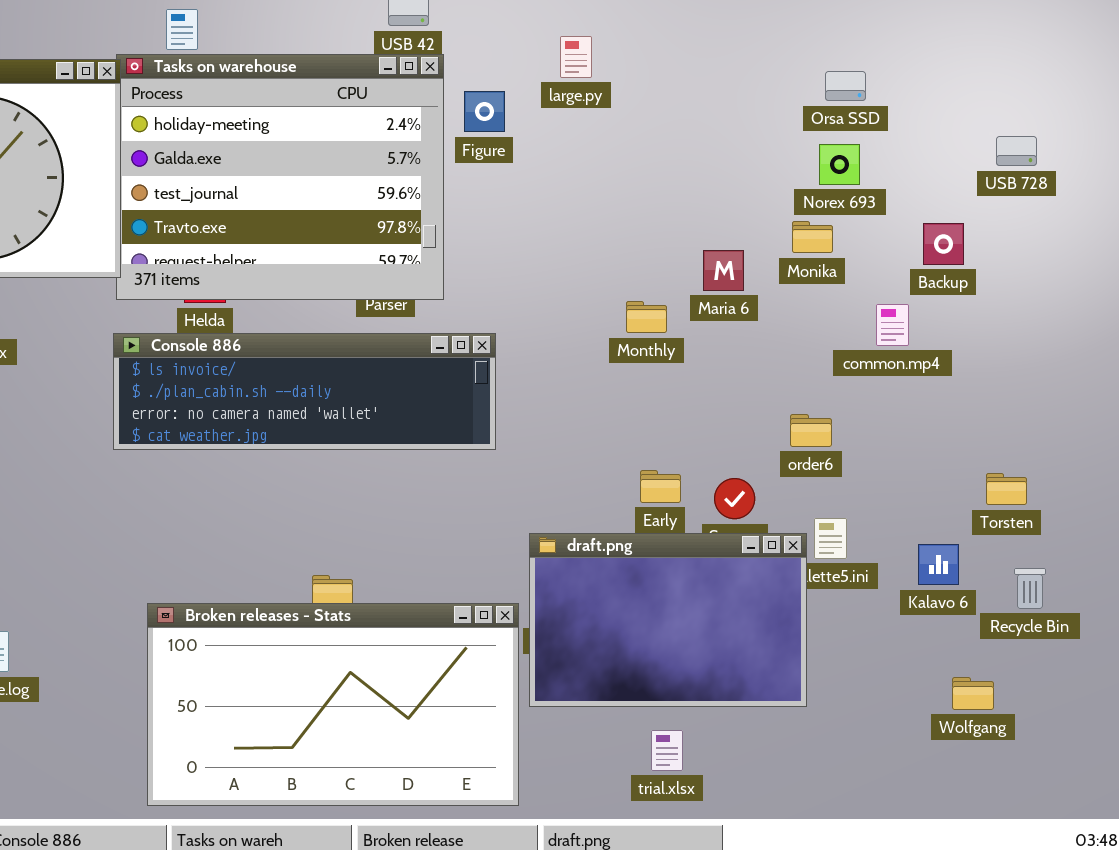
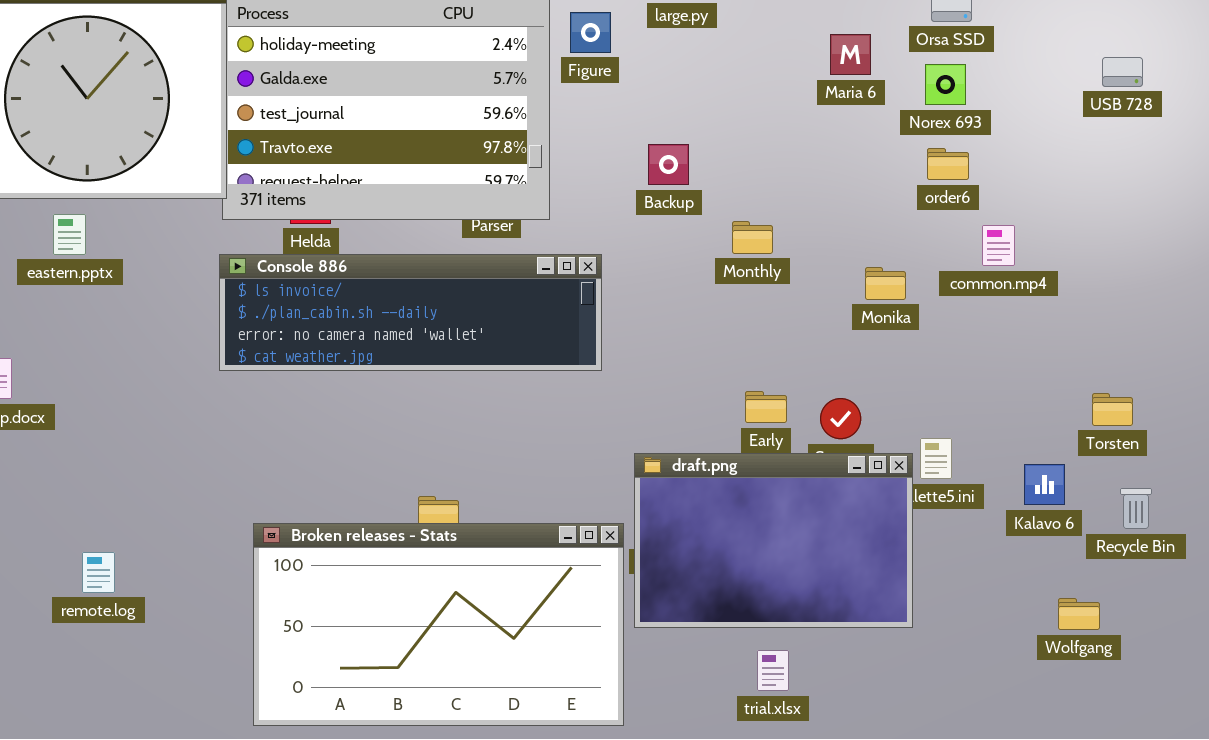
Monika: [792,221,833,253] -> [865,267,906,300], moved
Backup: [923,223,964,265] -> [648,144,689,185], moved
Maria 6: [703,250,744,291] -> [830,34,871,75], moved
order6: [790,414,832,447] -> [927,148,969,180], moved

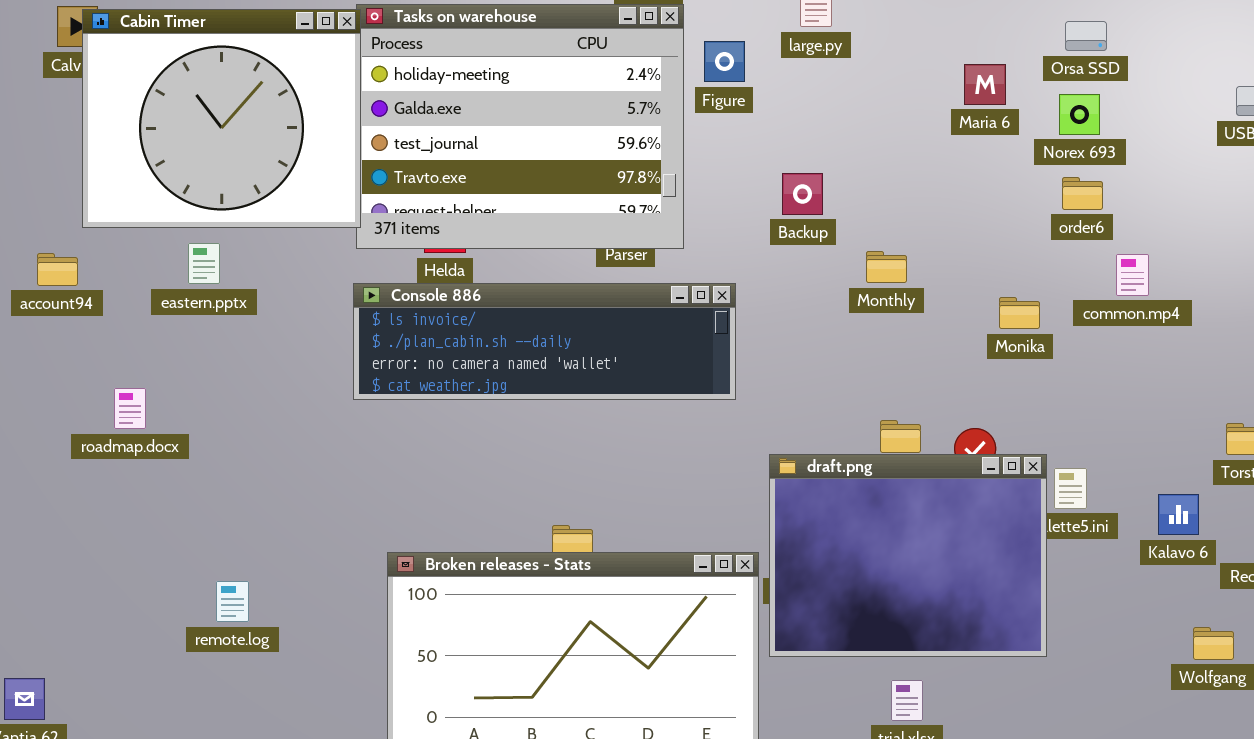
draft.png: [634,453,913,628] -> [769,454,1047,657], resized

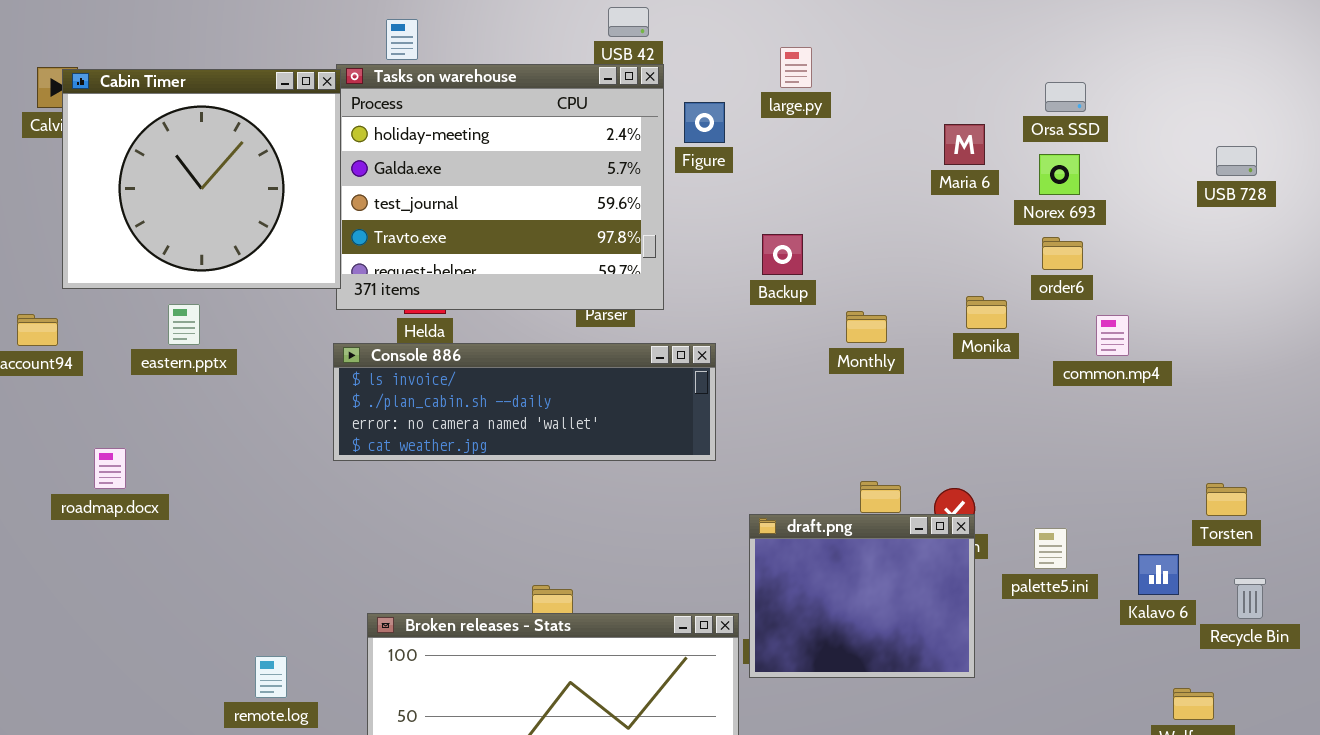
Monika: [999,297,1040,329] -> [966,296,1007,329], moved
draft.png: [769,454,1047,657] -> [749,514,975,678], resized
remote.log: [216,581,249,622] -> [255,656,287,698], moved

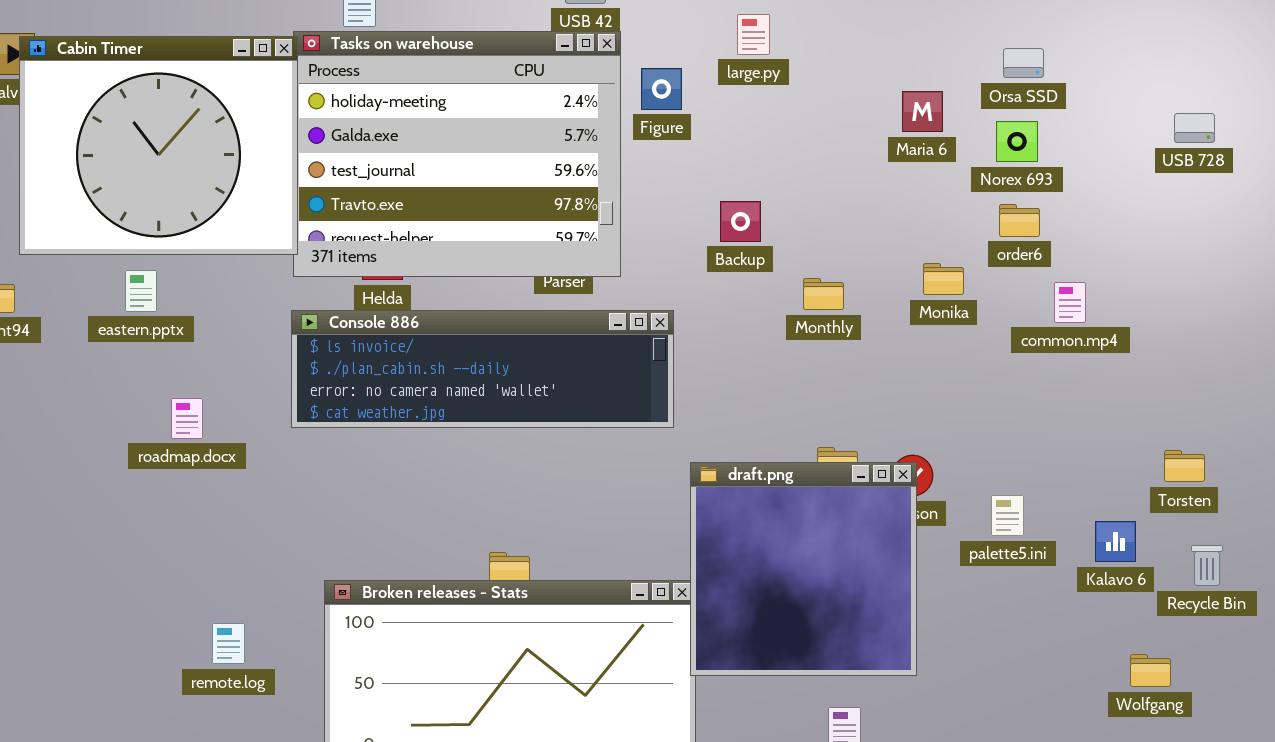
roadmap.docx: [94,448,126,489] -> [171,398,203,439], moved
draft.png: [749,514,975,678] -> [690,462,917,676], moved, resized

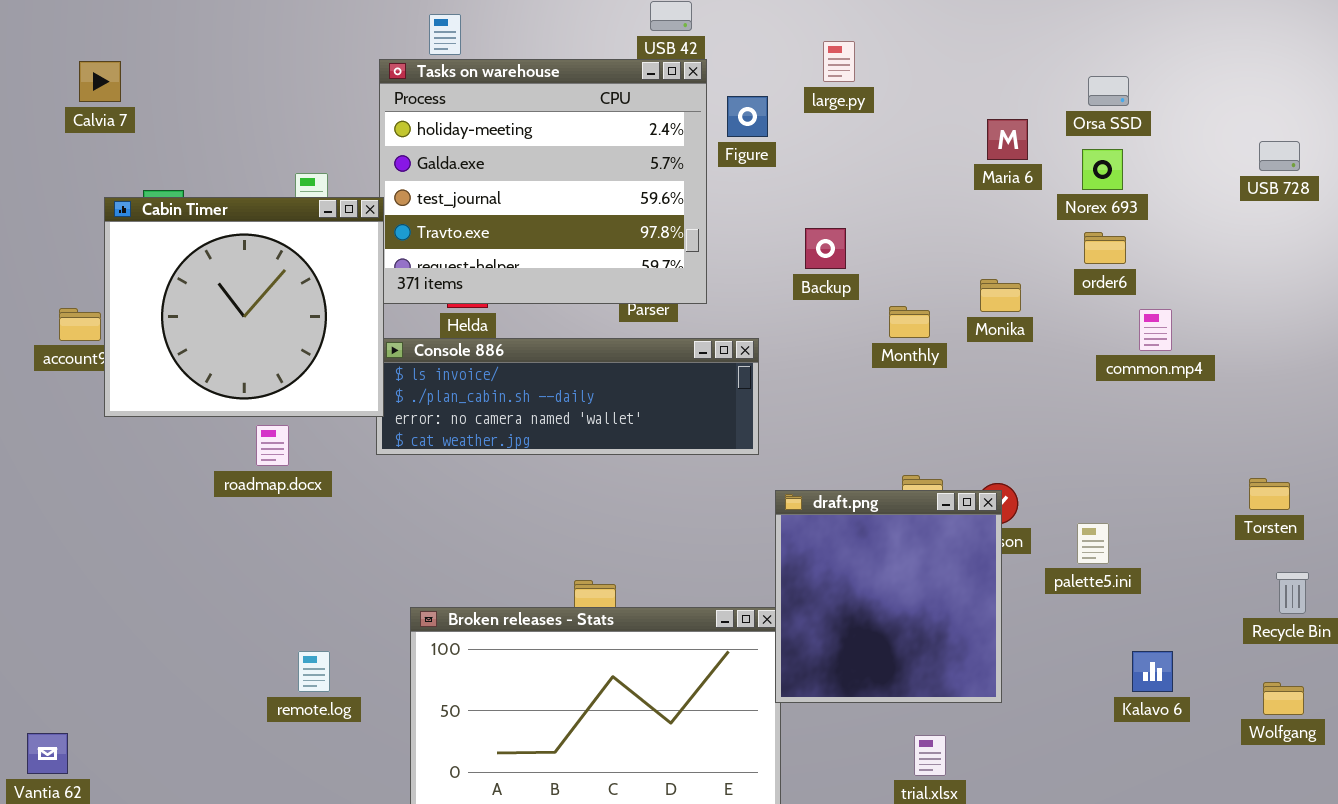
Cabin Timer: [19,36,298,255] -> [104,197,384,417], moved
Monika: [923,263,964,295] -> [980,279,1021,312], moved
Kalavo 6: [1095,521,1136,562] -> [1132,651,1173,692], moved
Wolfgang: [1130,654,1171,687] -> [1263,682,1304,715], moved

